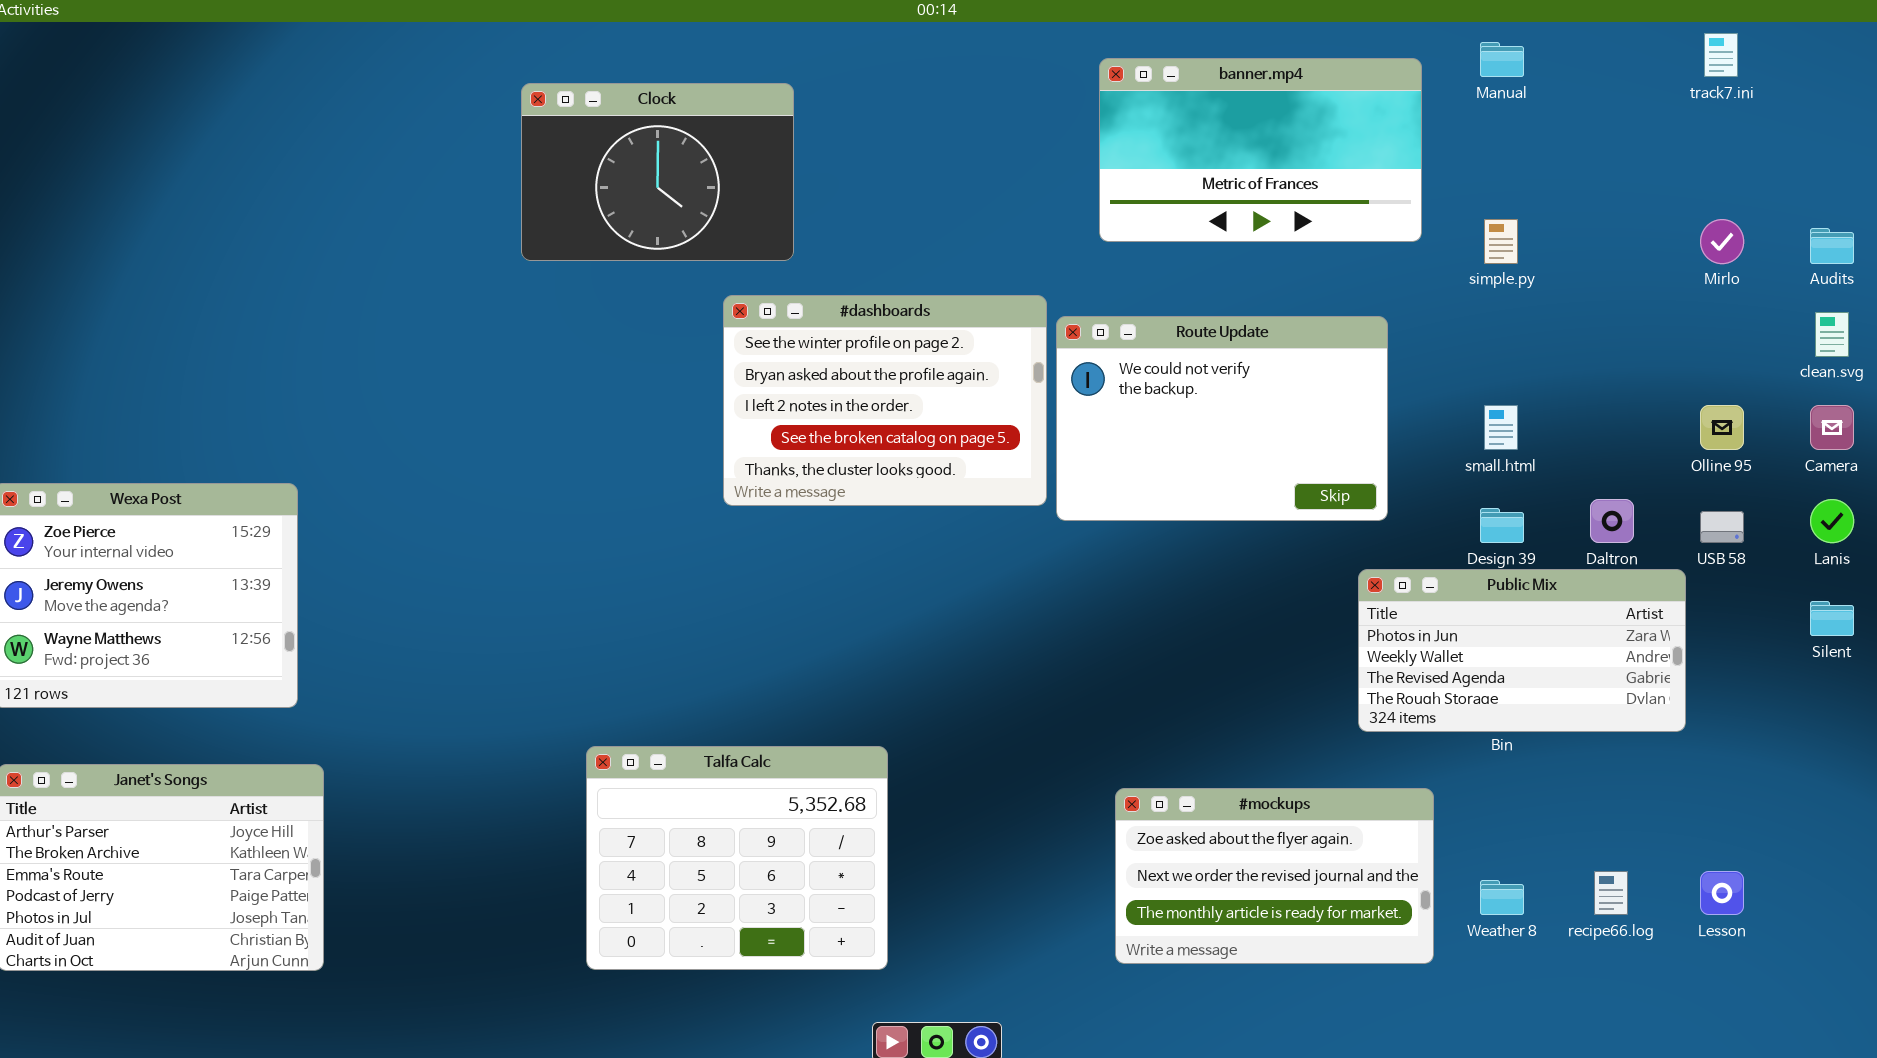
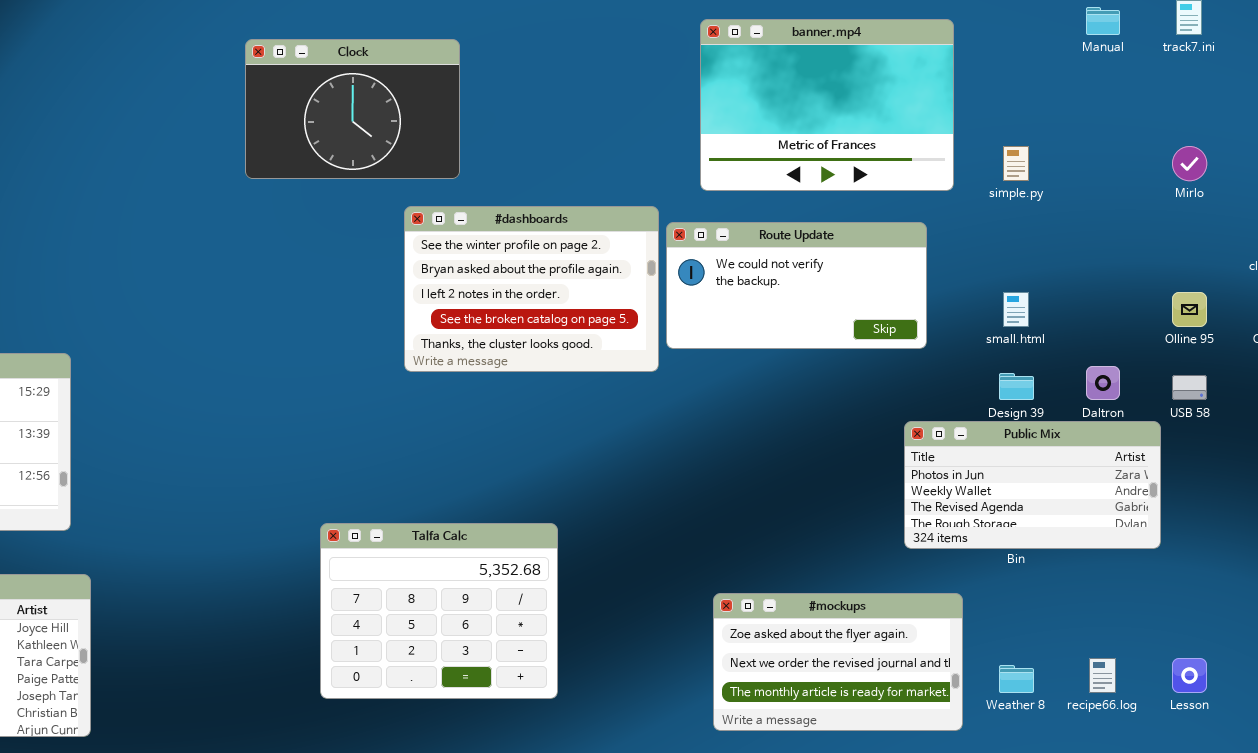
Manual: [1480,42,1524,77] -> [1086,7,1120,35], moved
banner.mp4: [1099,58,1422,242] -> [700,19,954,191], resized
Route Update: [1056,316,1388,521] -> [666,222,927,349], resized
Talfa Calc: [586,746,888,970] -> [320,523,558,699], moved

